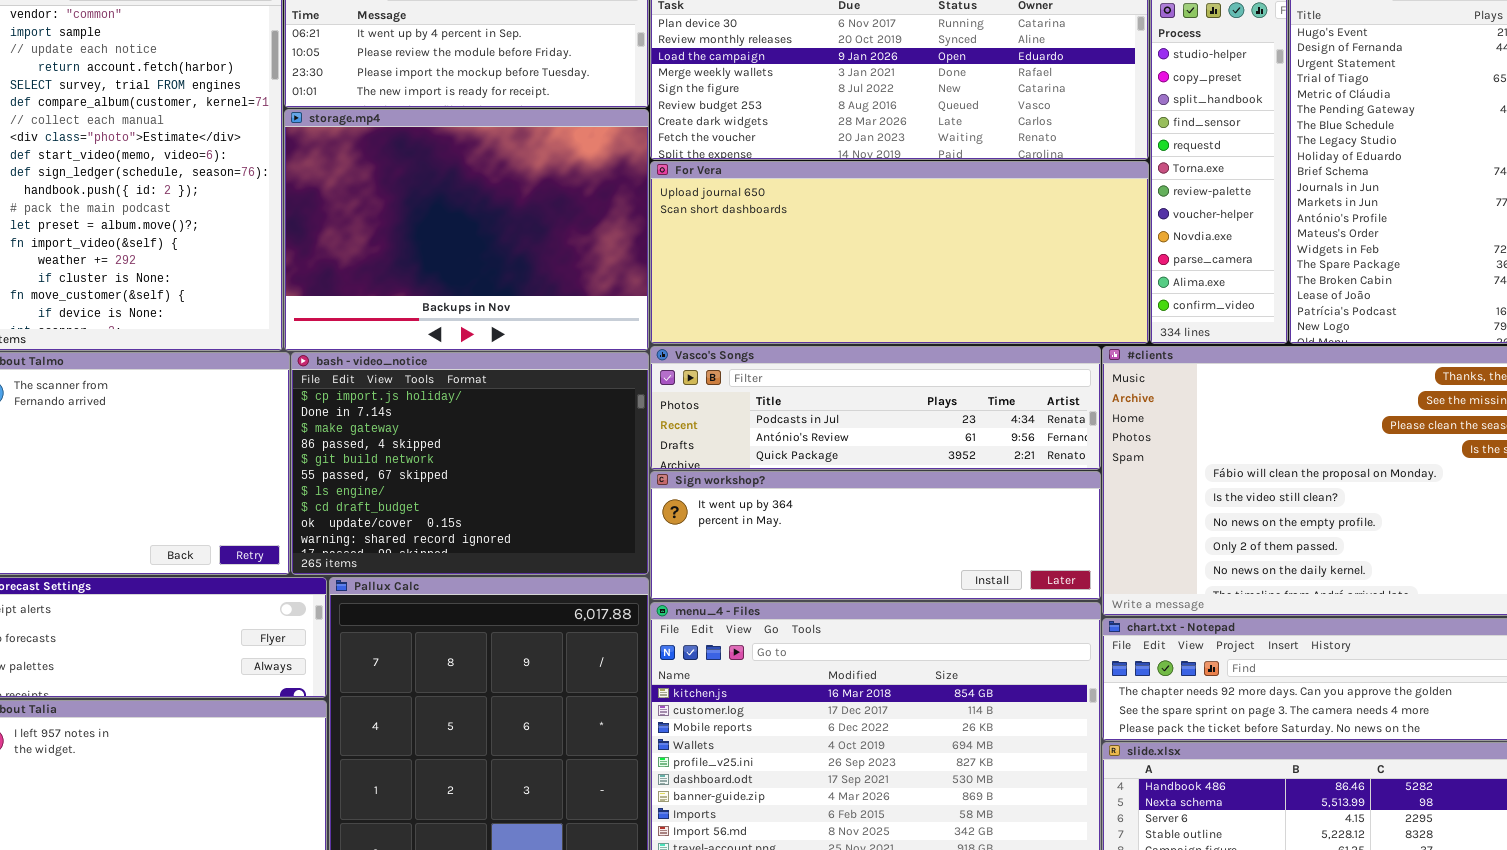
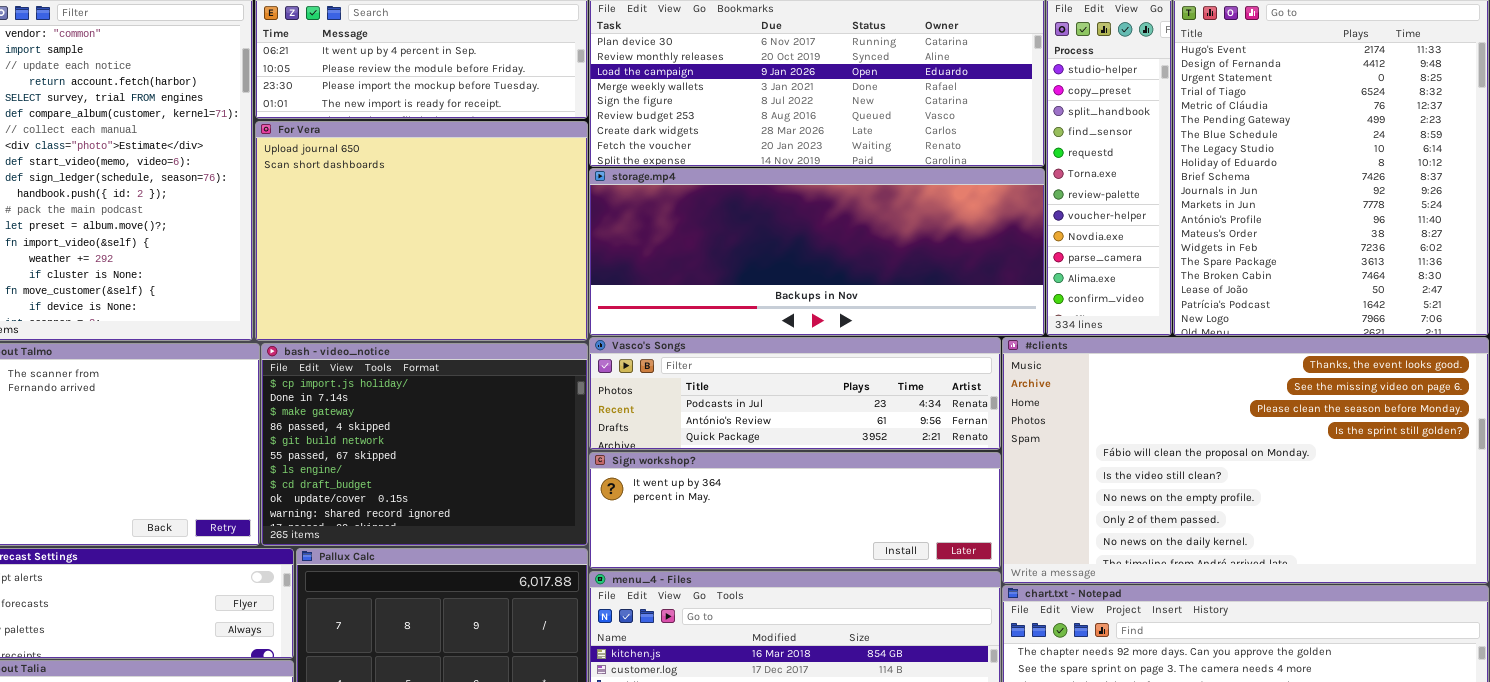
storage.mp4: [284,109,649,351] -> [589,168,1045,336], moved, resized
For Vera: [650,161,1149,344] -> [255,121,588,341], moved, resized

